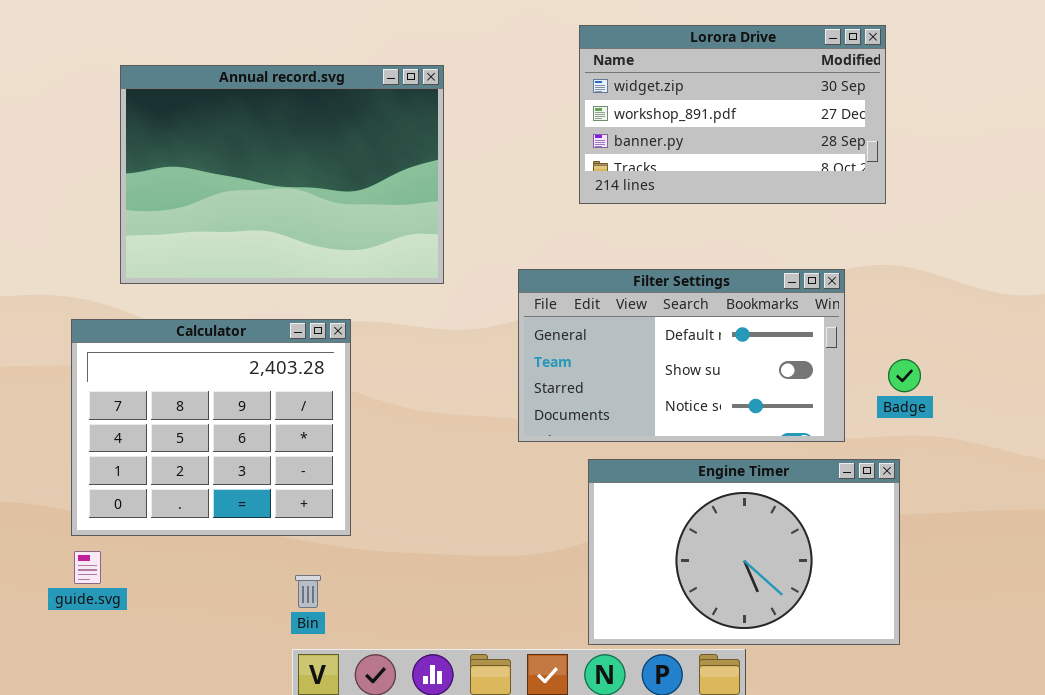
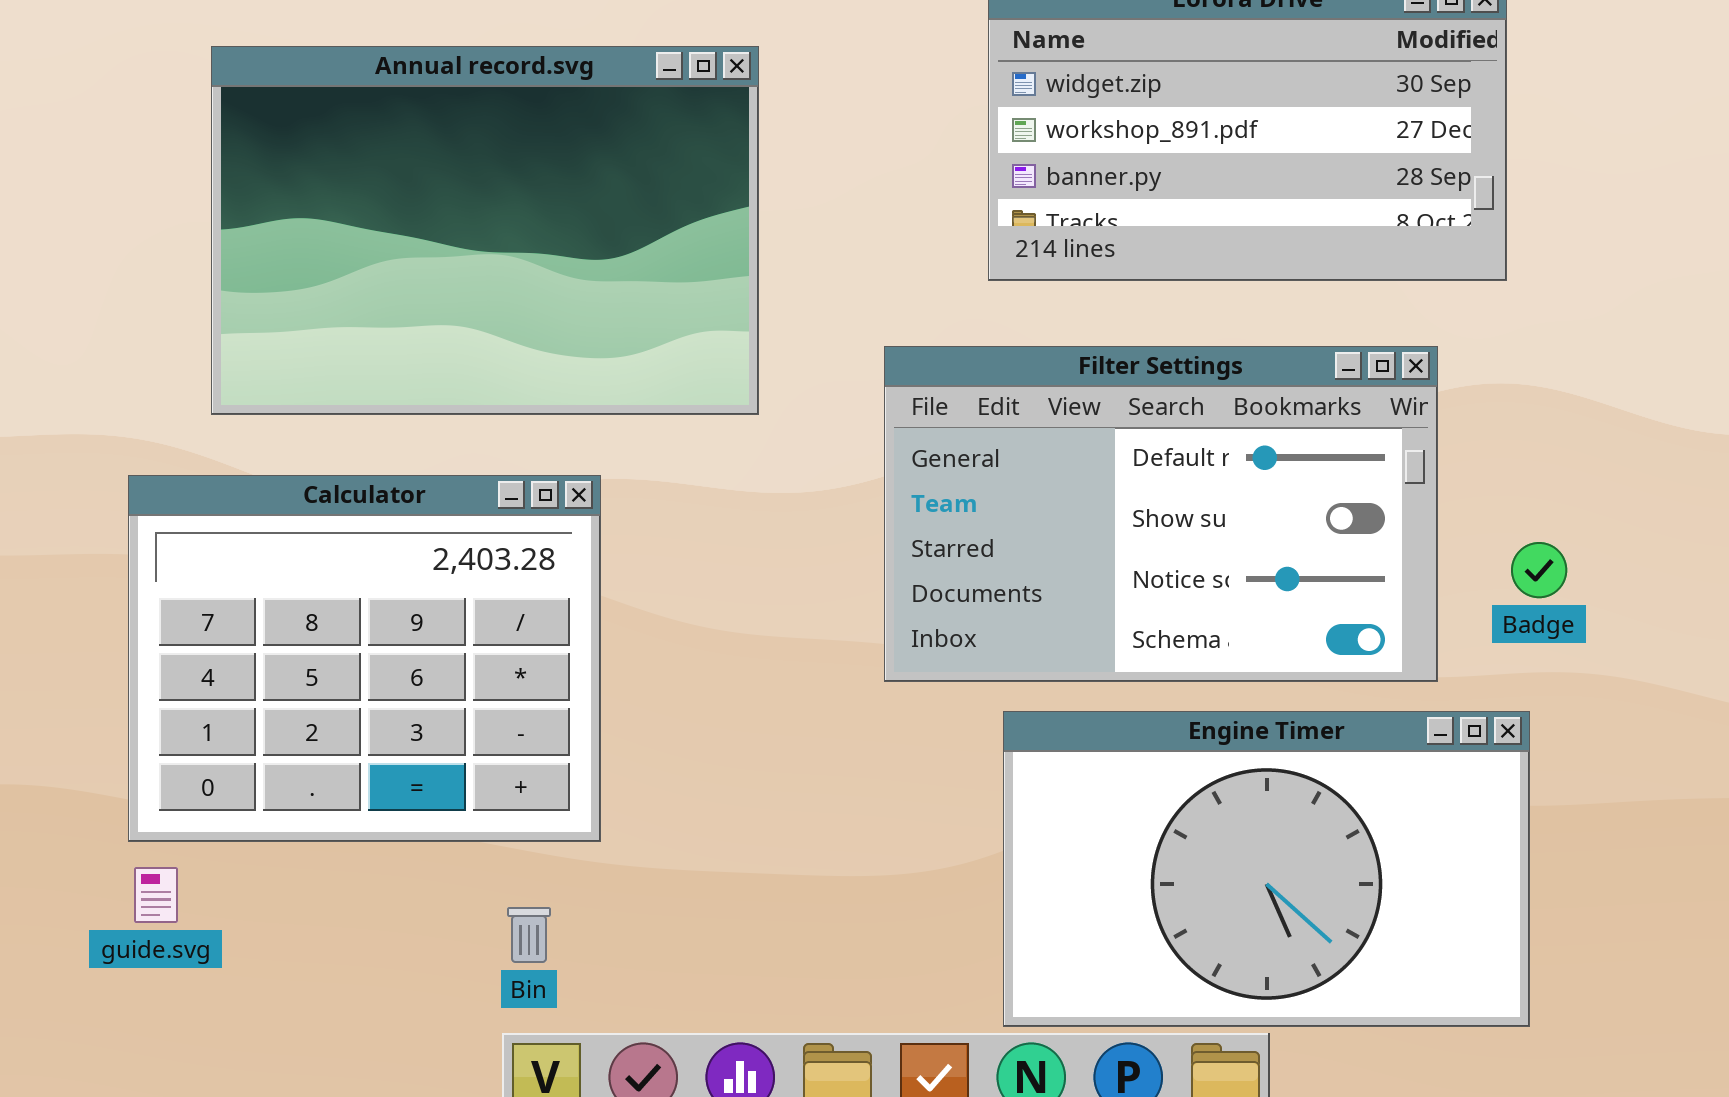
Filter Settings: [518,269,845,442] -> [884,346,1438,682], resized

